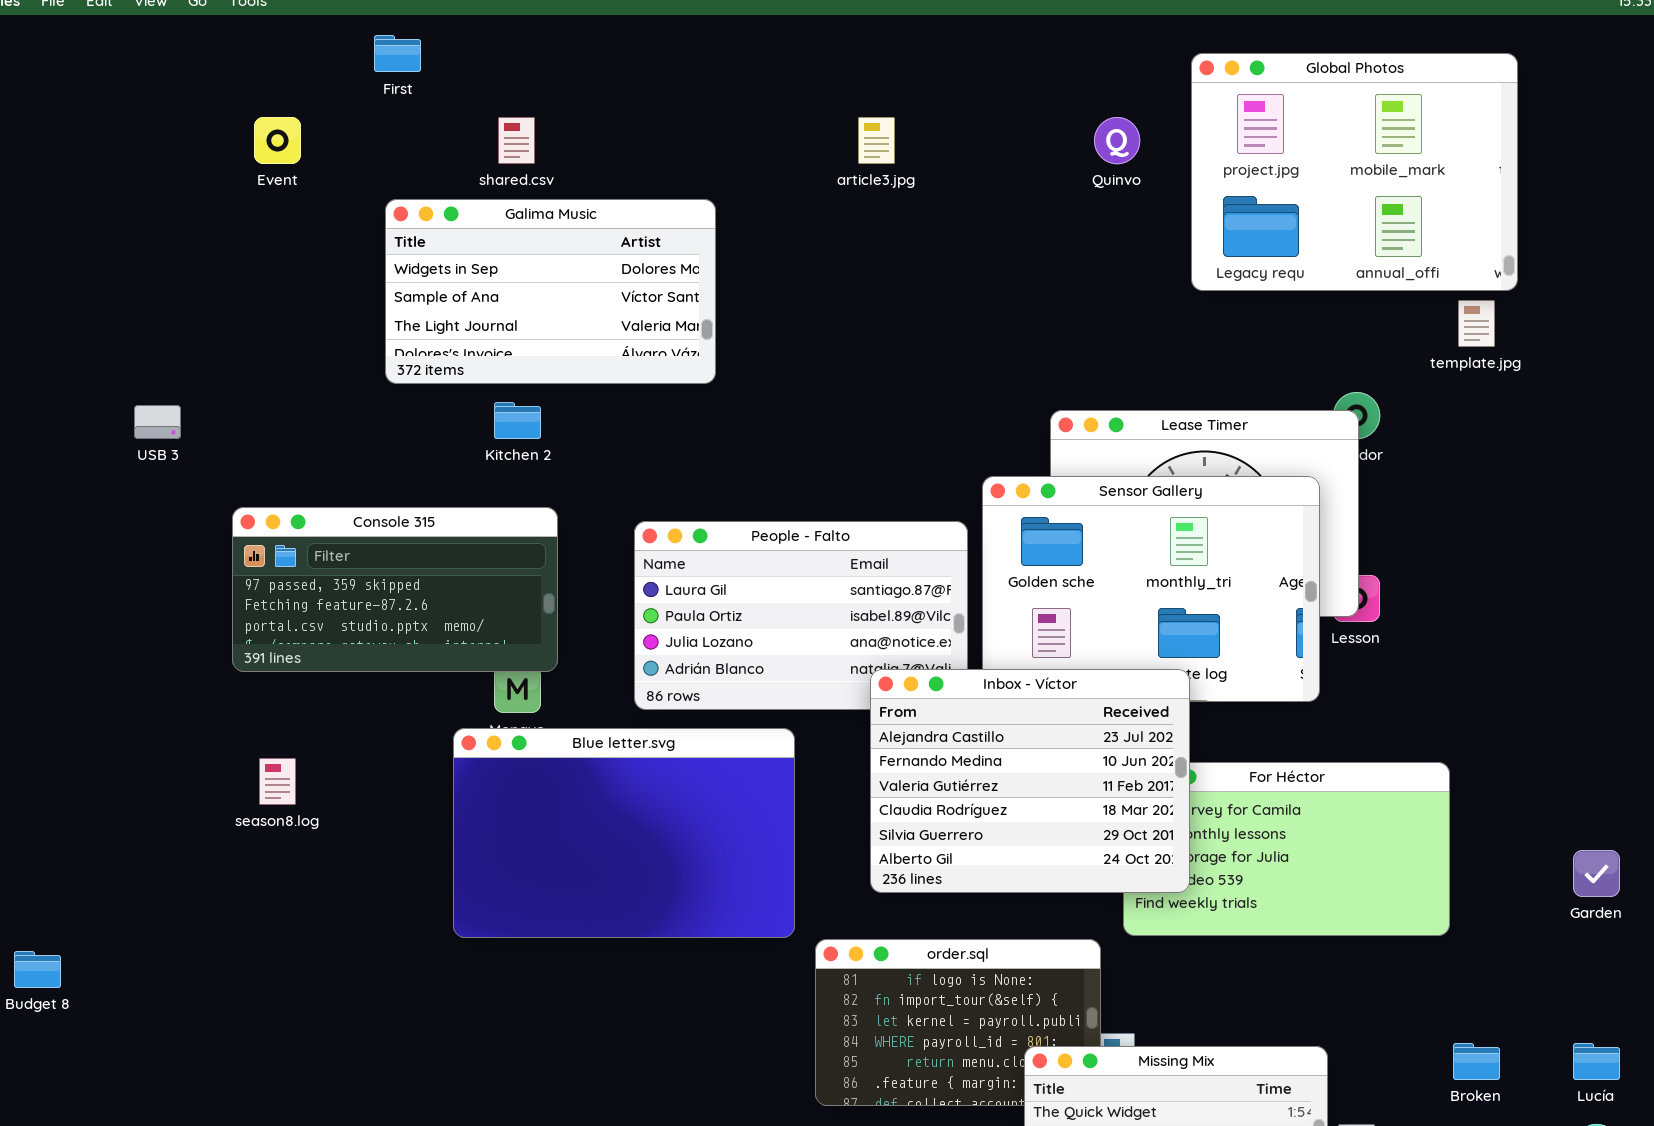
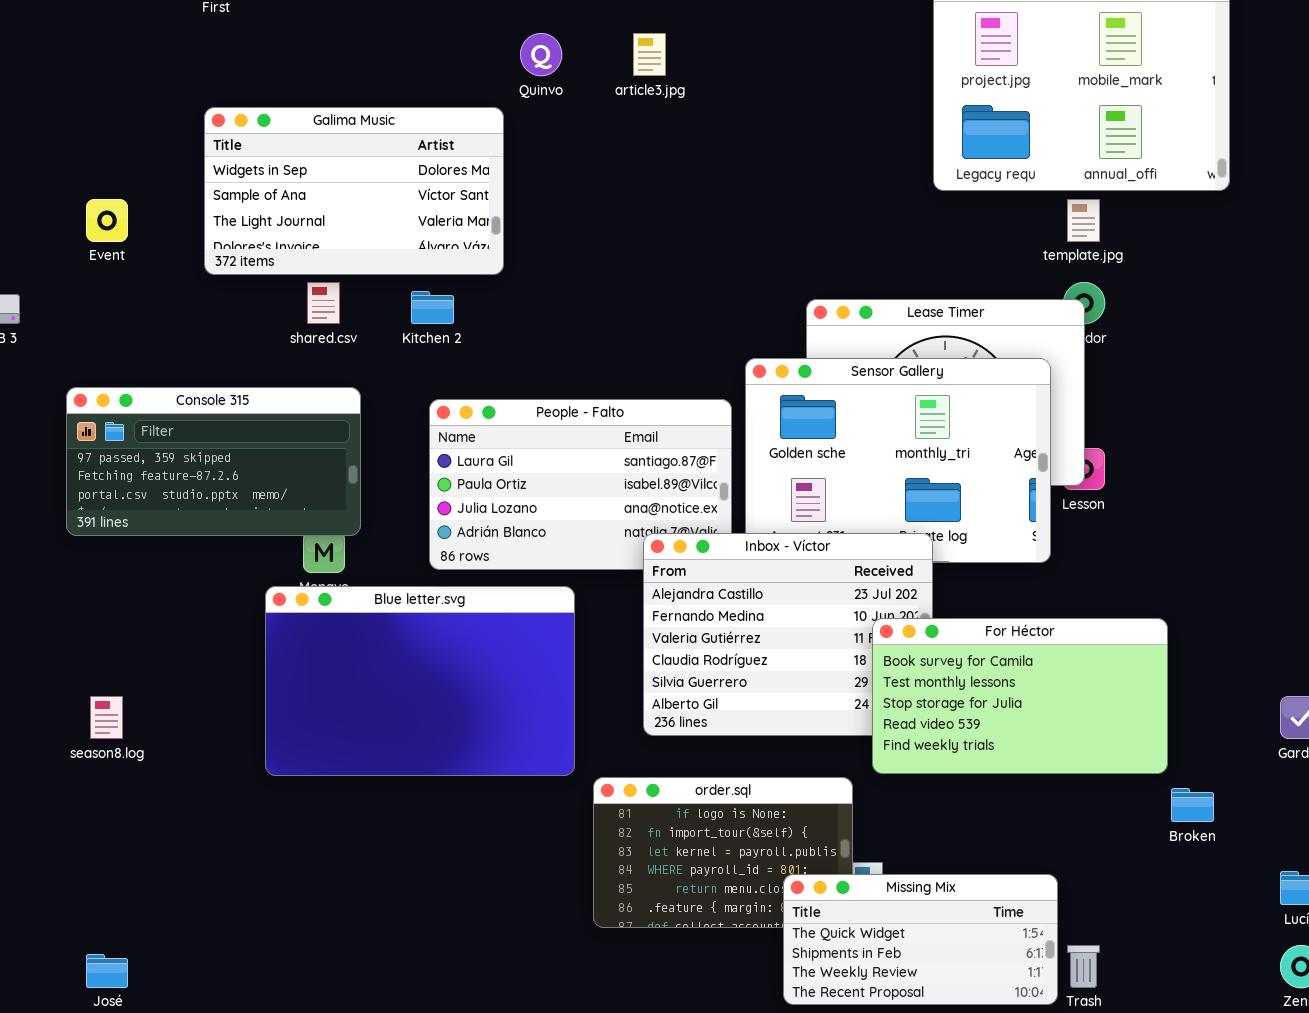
Event: [254,117,301,164] -> [86,199,128,242], moved
shared.csv: [498,117,535,164] -> [307,282,340,324], moved
Quinvo: [1094,117,1140,164] -> [520,33,562,76], moved
template.jpg: [1458,300,1495,347] -> [1067,199,1100,242], moved
Kitchen 2: [494,402,541,439] -> [411,291,454,324], moved
season8.log: [259,758,296,805] -> [90,696,123,739], moved
For Héctor: [1123,762,1450,936] -> [872,618,1168,774], raised
Broken: [1453,1043,1500,1080] -> [1171,788,1214,822], moved

